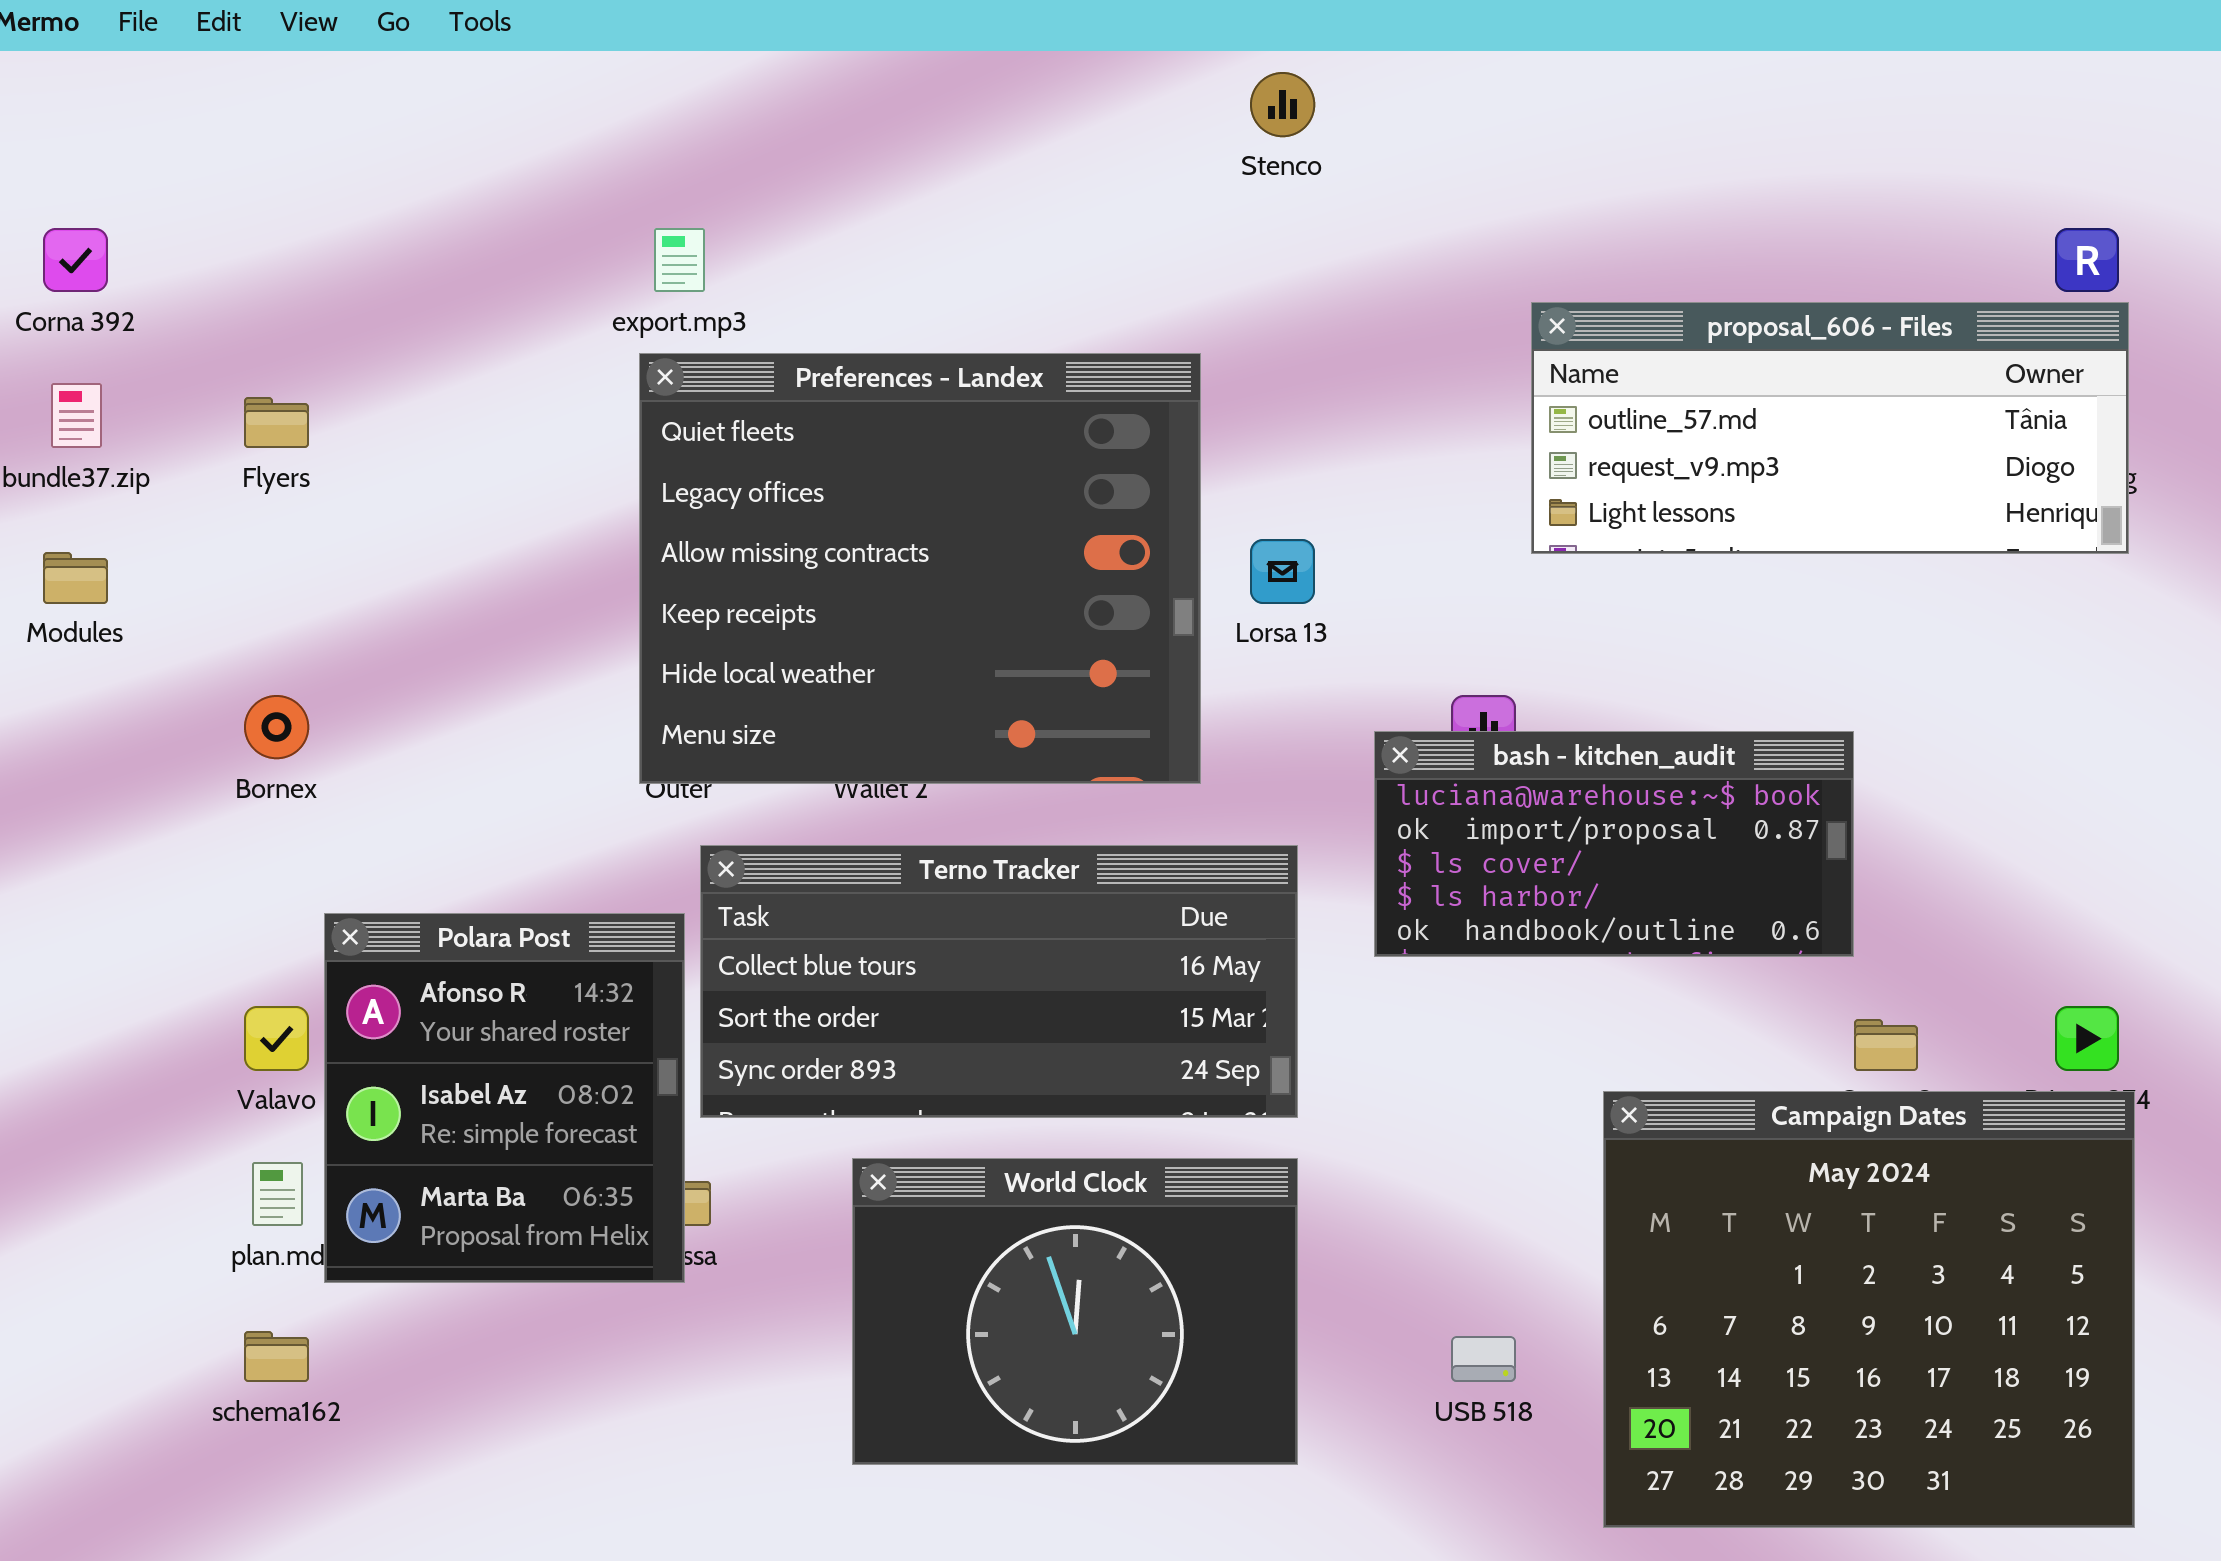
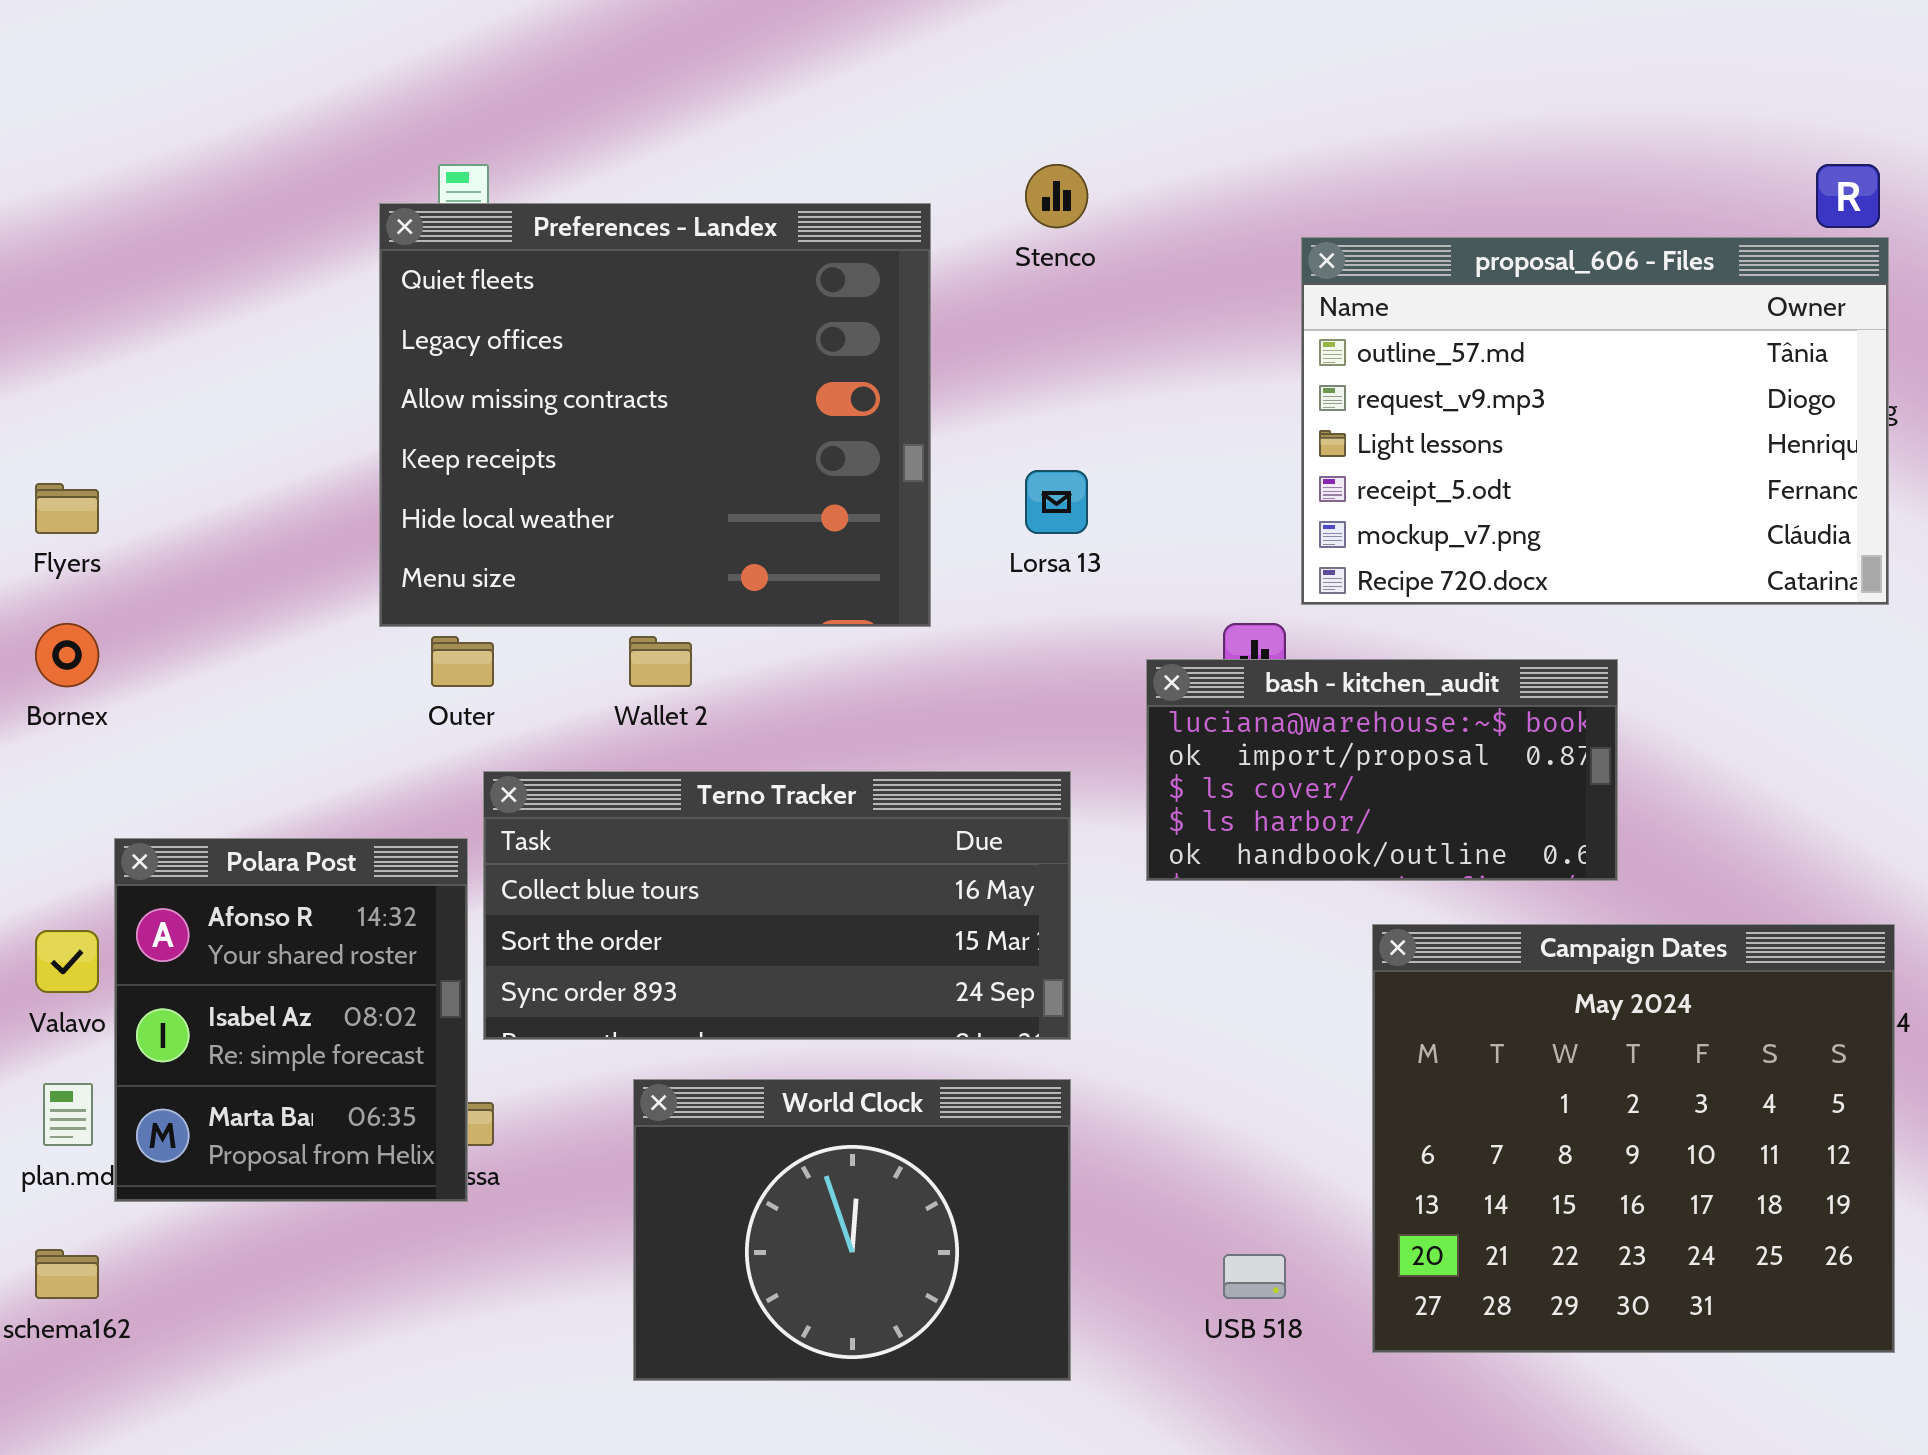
Stenco: [1250,72,1315,137] -> [1025,164,1088,228], moved
proposal_606 - Files: [1531,302,2129,554] -> [1301,237,1889,605], resized
Preferences - Landex: [639,353,1201,784] -> [379,203,931,627], moved
Flyers: [244,397,309,448] -> [35,483,99,534], moved
Campaign Dates: [1603,1091,2135,1528] -> [1372,924,1895,1353], moved

